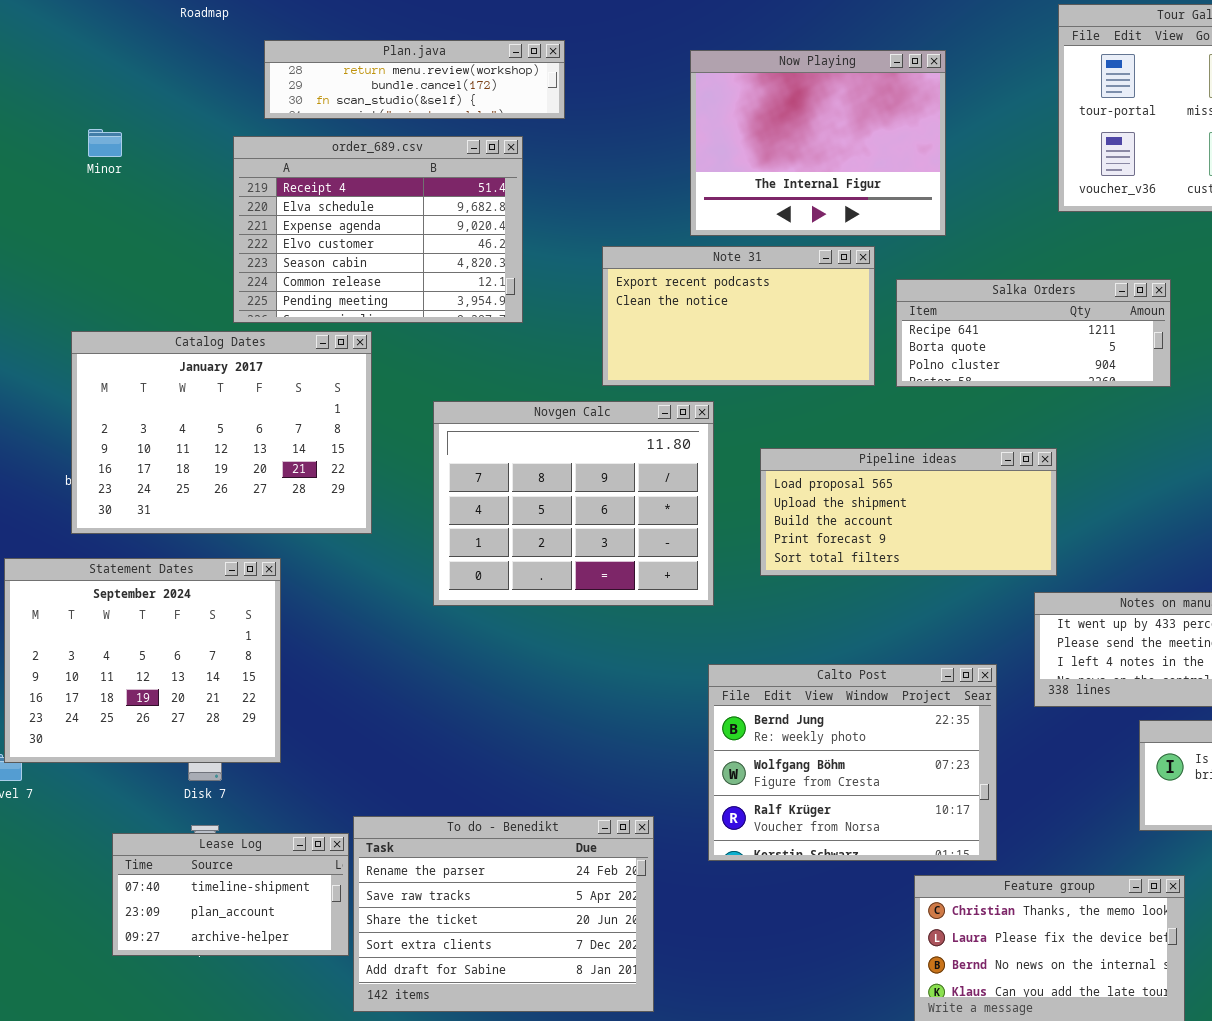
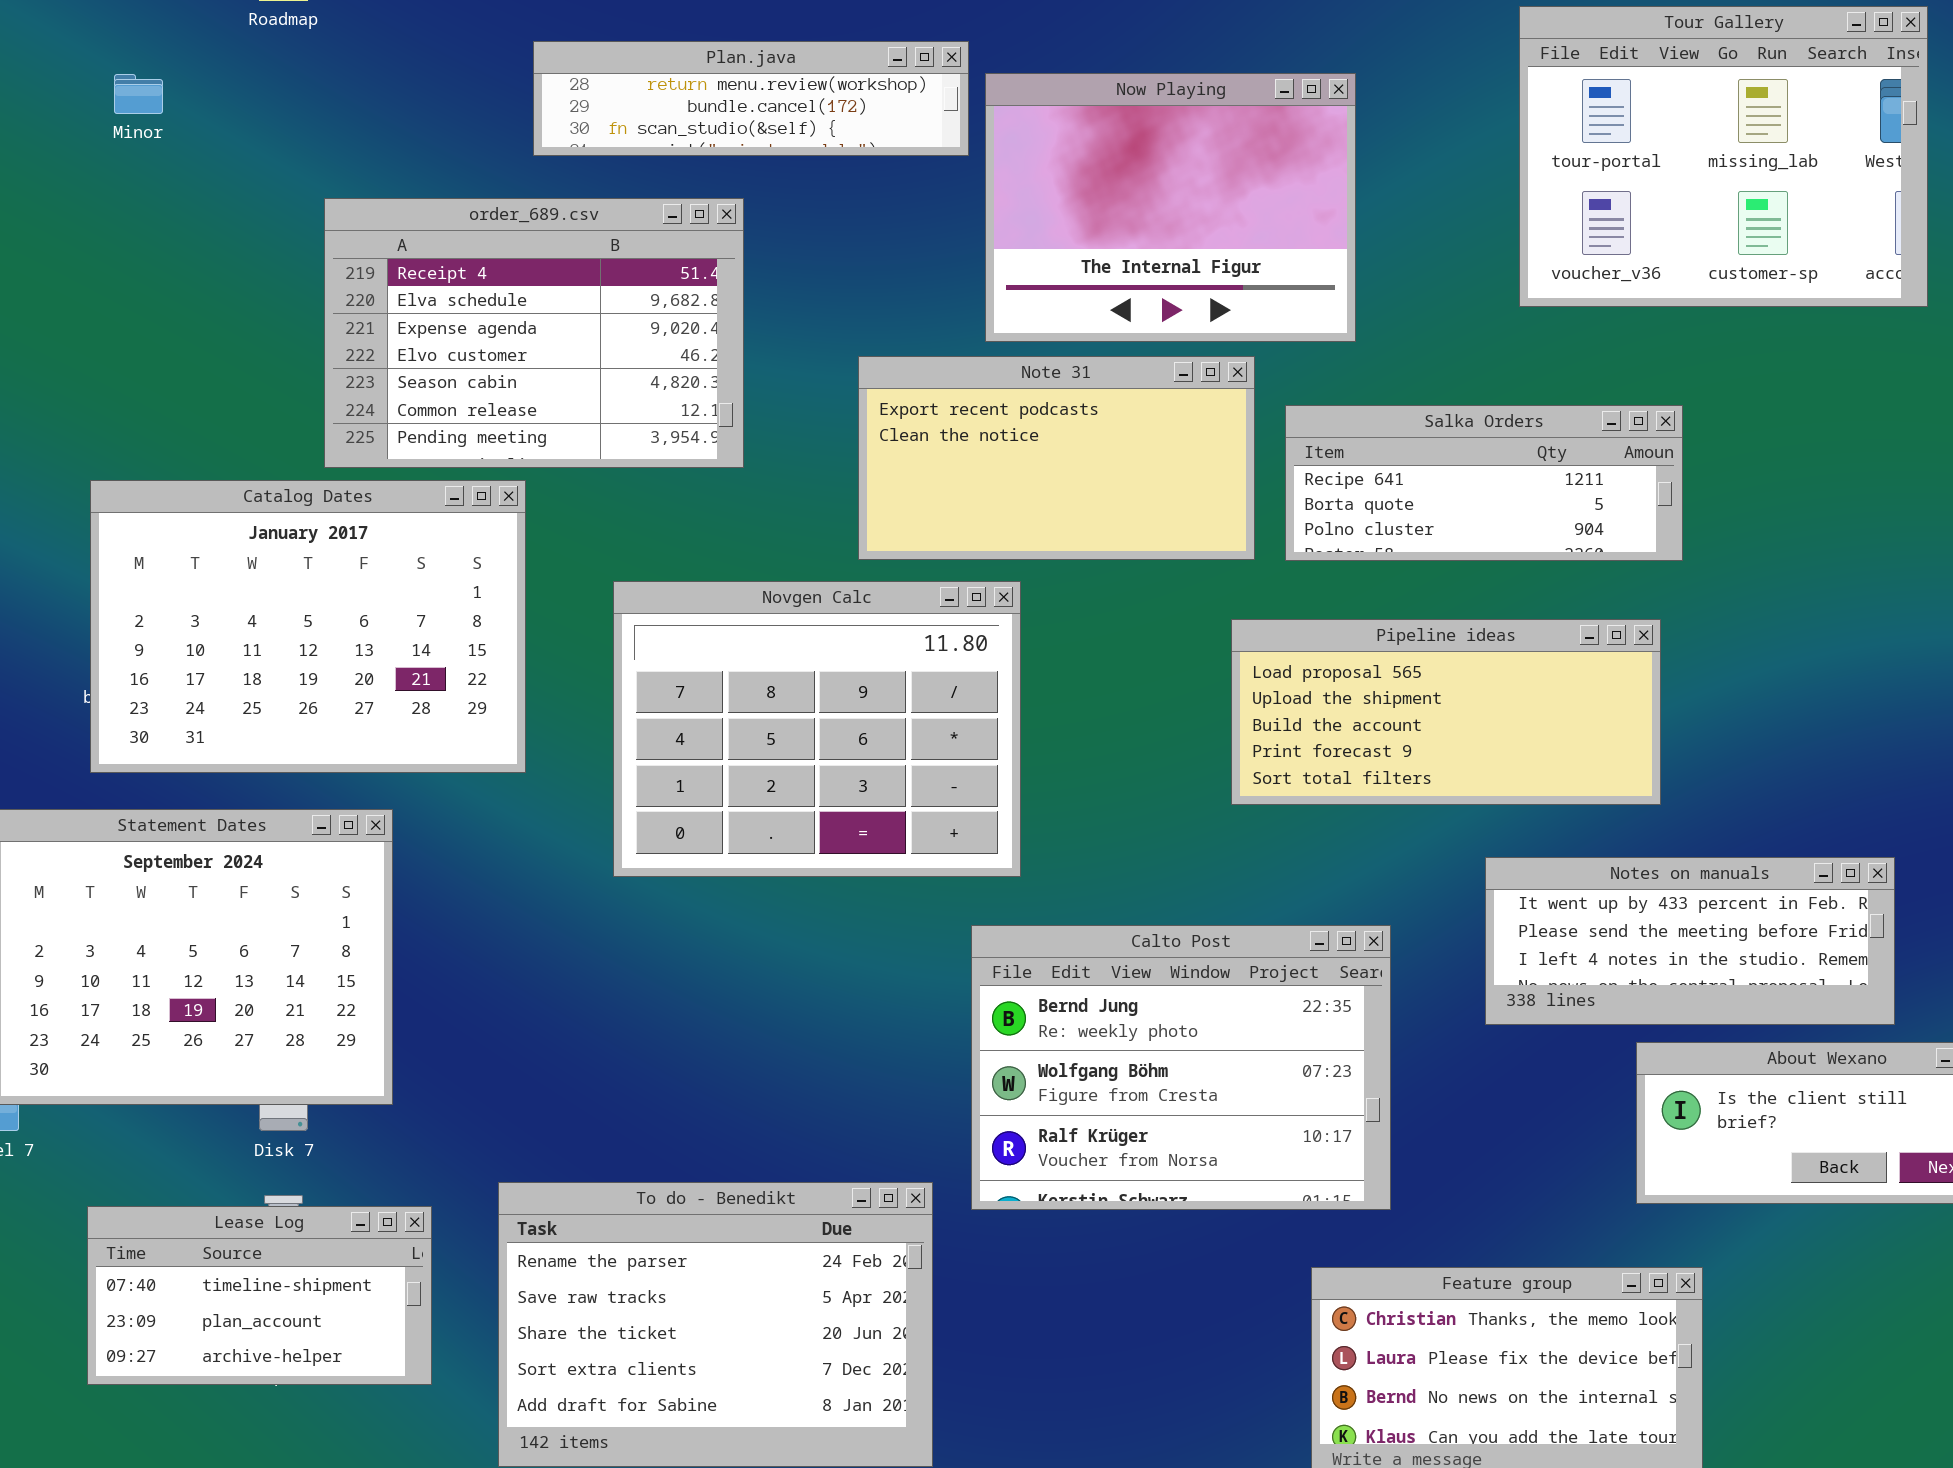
Plan.java: [264,40,565,119] -> [533,41,969,156], moved
Minor: [88,129,122,157] -> [114,74,163,114], moved
Pipeline ideas: [760,448,1057,576] -> [1231,619,1661,805], moved
Calto Post: [708,664,997,861] -> [971,925,1391,1210], moved
Lease Log: [112,833,349,956] -> [87,1206,432,1385], moved

